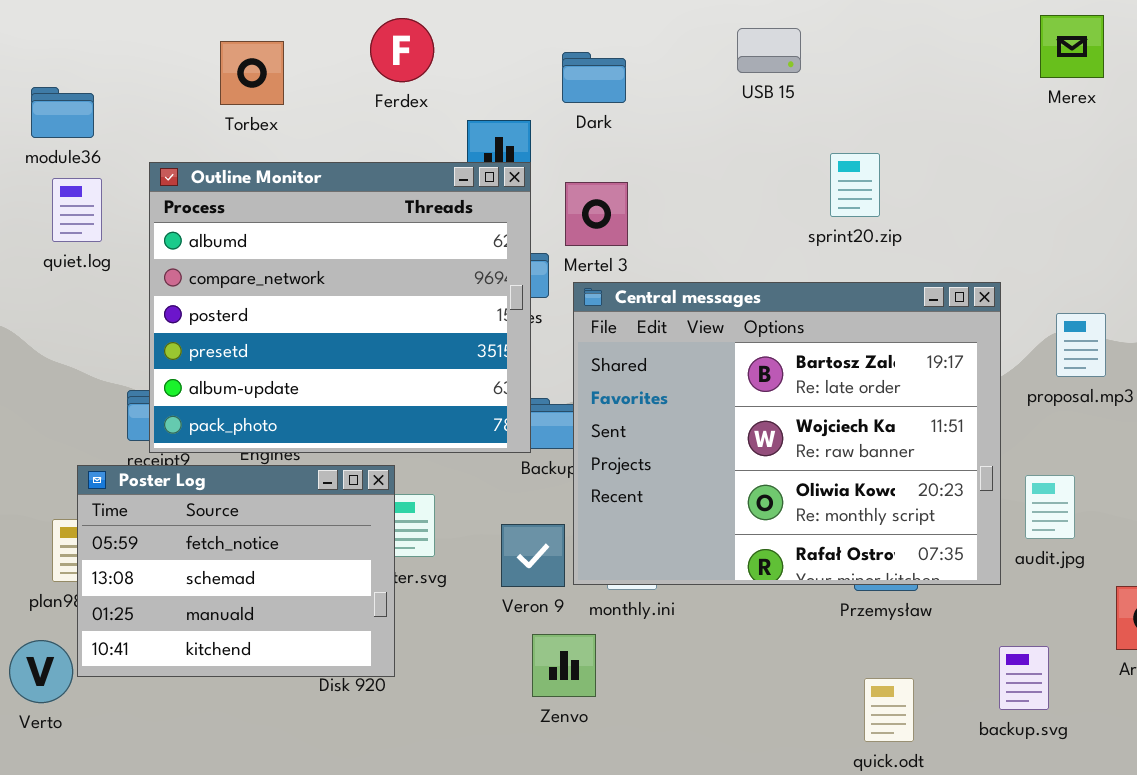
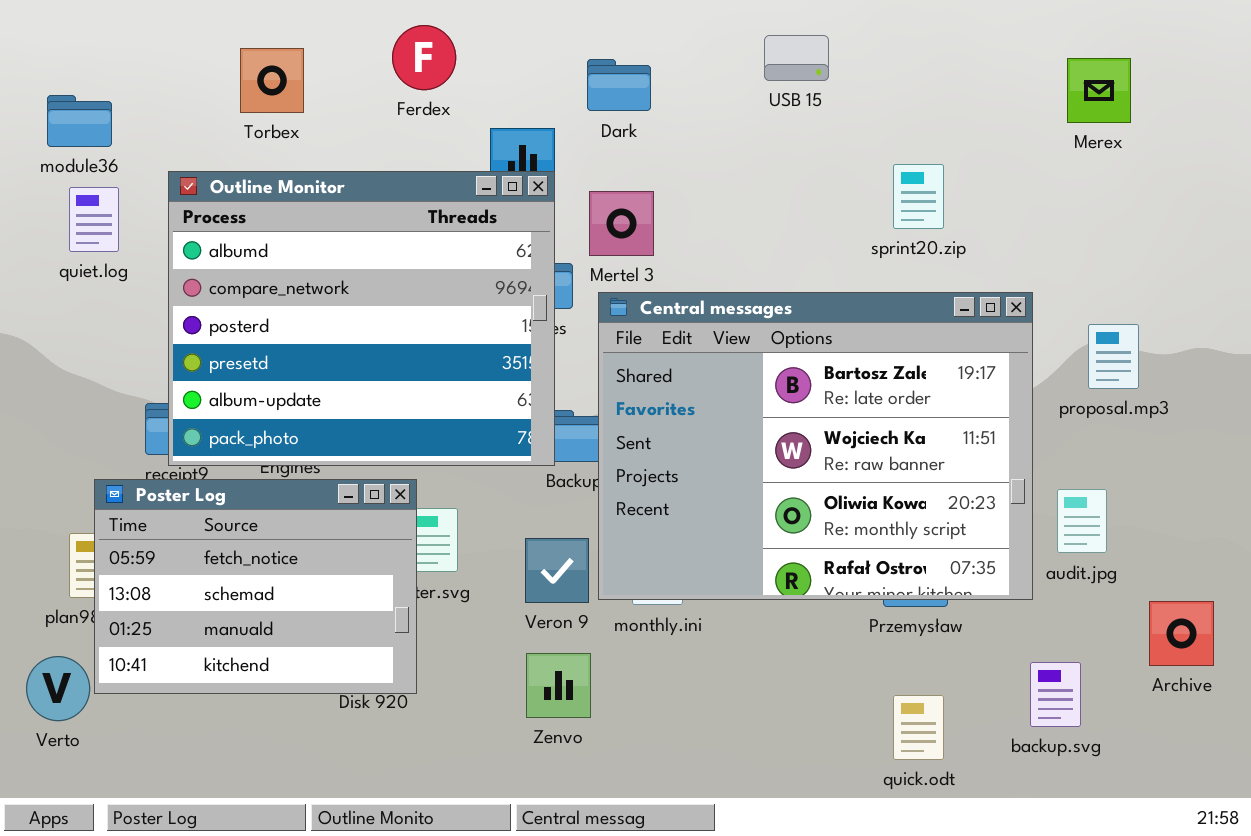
Merex: [1040,15,1104,78] -> [1067,58,1131,123], moved
sprint20.zip: [830,153,880,217] -> [893,164,944,229], moved
Zenvo: [532,634,596,697] -> [526,653,591,718], moved

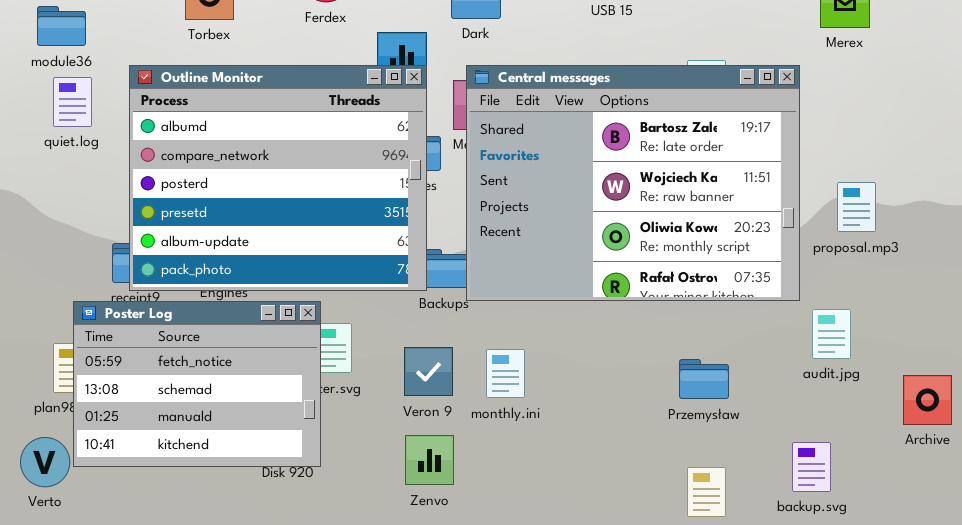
Central messages: [598,292,1033,600] -> [466,65,800,301], moved
Archive: [1149,601,1214,666] -> [903,375,952,425], moved

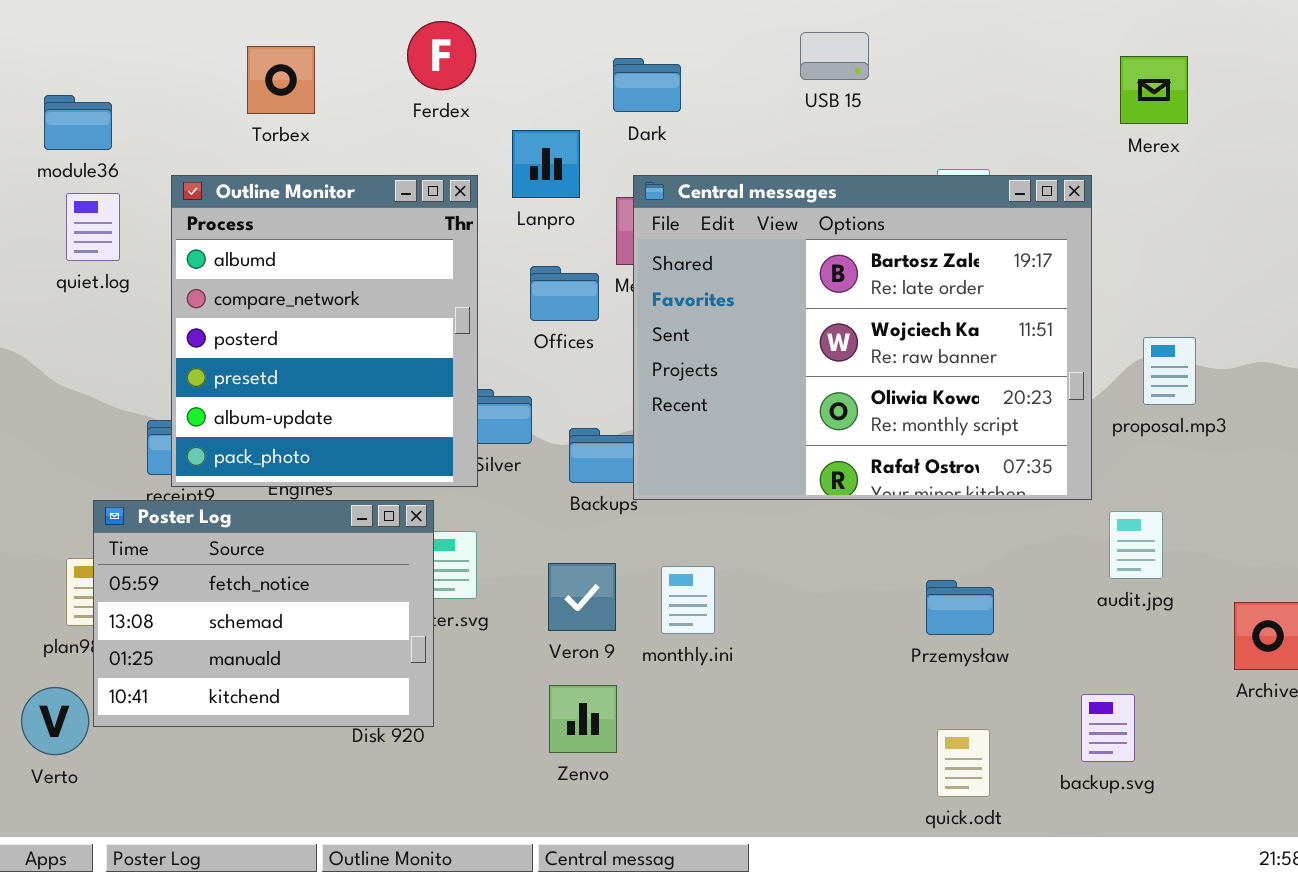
Outline Monitor: [129,65,427,291] -> [171,175,478,487], resized

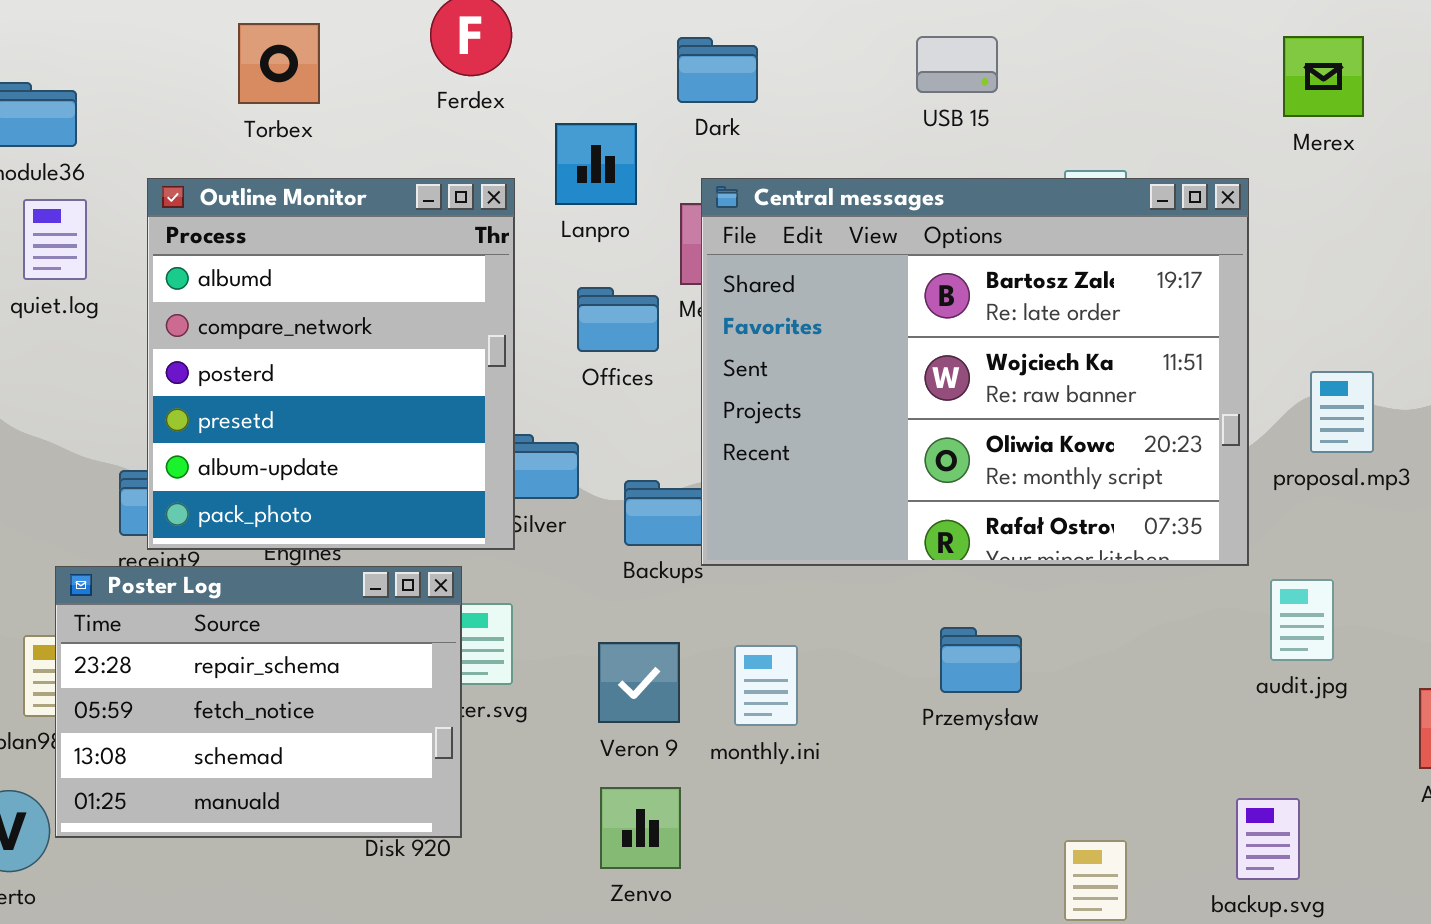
USB 15: [800,32,869,80] -> [916,36,998,93], moved
Poster Log: [93,500,434,727] -> [55,566,462,838], scrolled up 1 row
Przemysław: [926,580,994,635] -> [940,627,1022,693], moved

